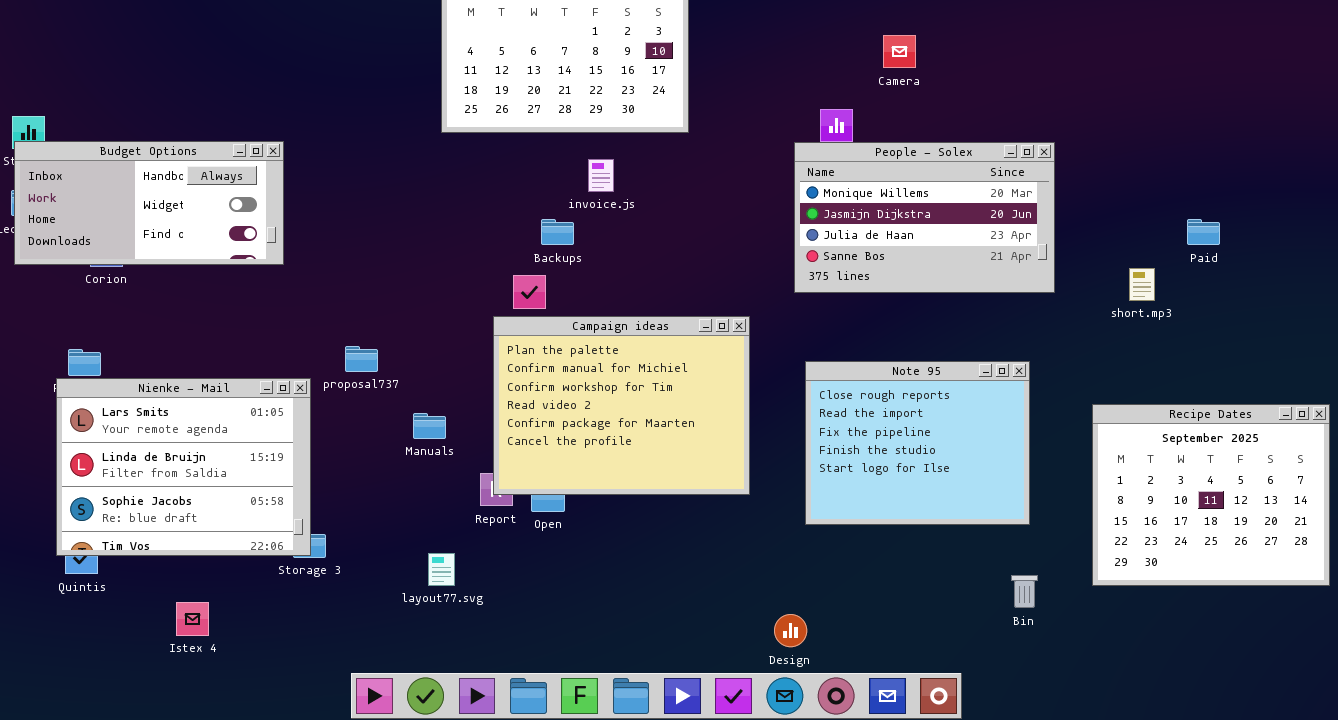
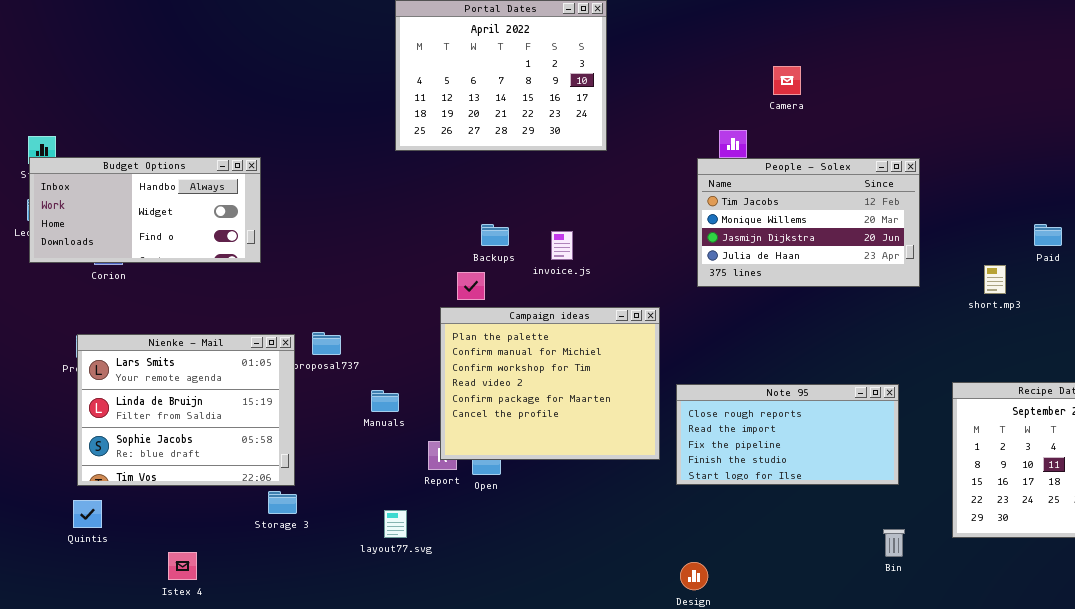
People - Solex: [794,142,1055,293] -> [697,158,920,287], scrolled up 1 row
invoice.js: [588,159,614,192] -> [551,231,573,260], moved
Note 95: [805,361,1030,525] -> [676,384,899,485], resized
Nienke - Mail: [56,378,311,556] -> [77,334,295,486], moved

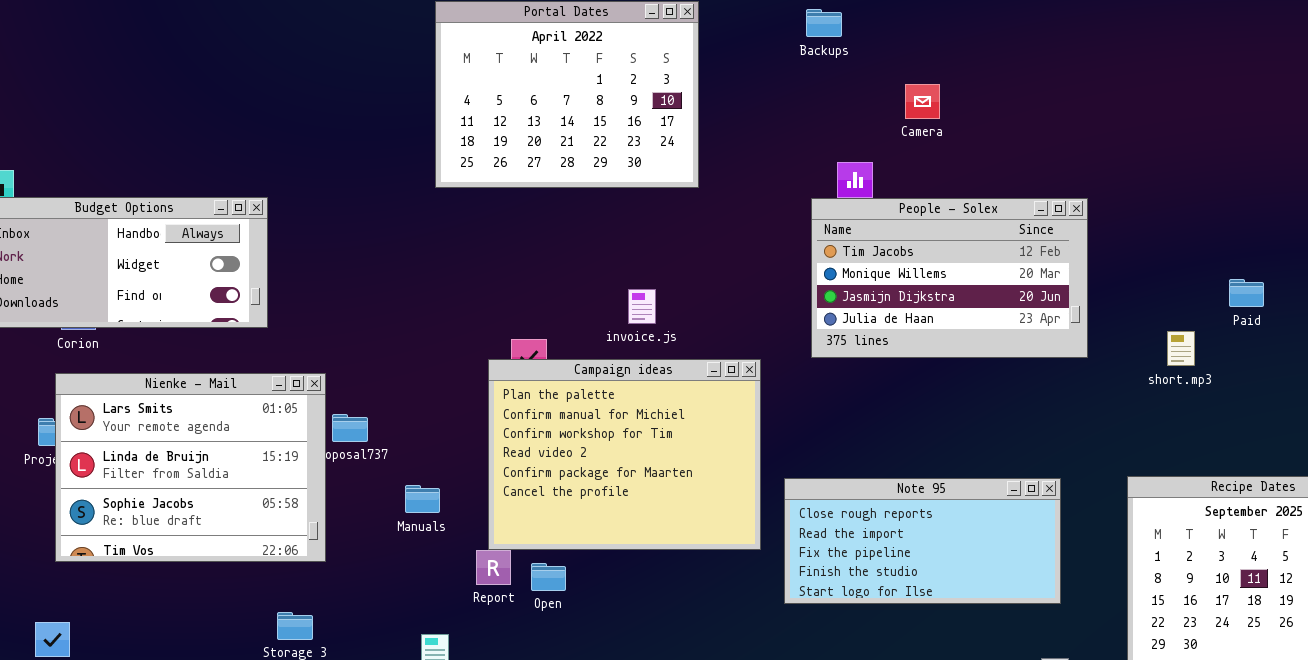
Backups: [481,224,509,246] -> [806,9,842,37], moved
Campaign ideas: [440,307,660,460] -> [488,359,761,550], moved
Nienke - Mail: [77,334,295,486] -> [55,373,326,562], moved

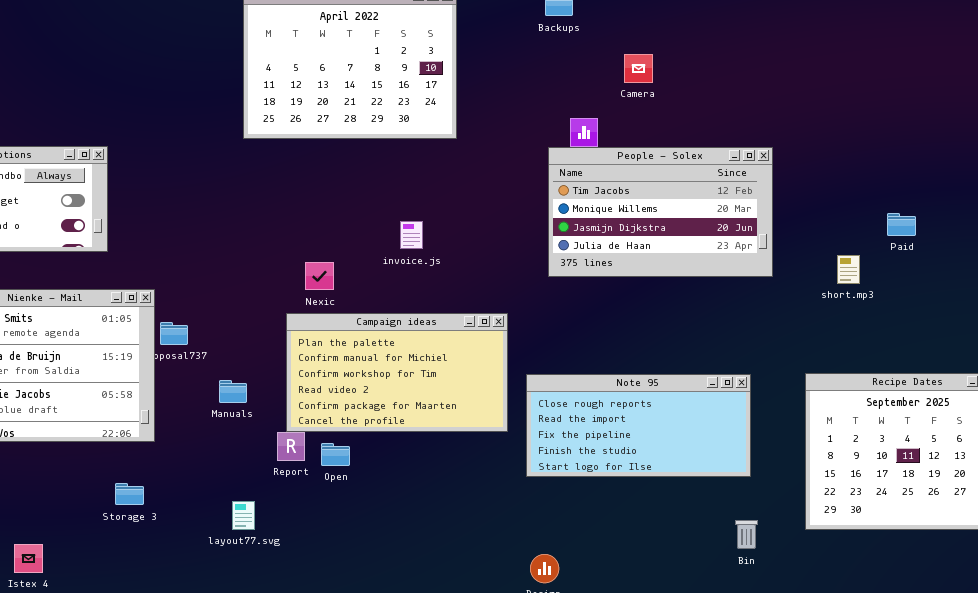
Campaign ideas: [488,359,761,550] -> [286,313,508,432], resized

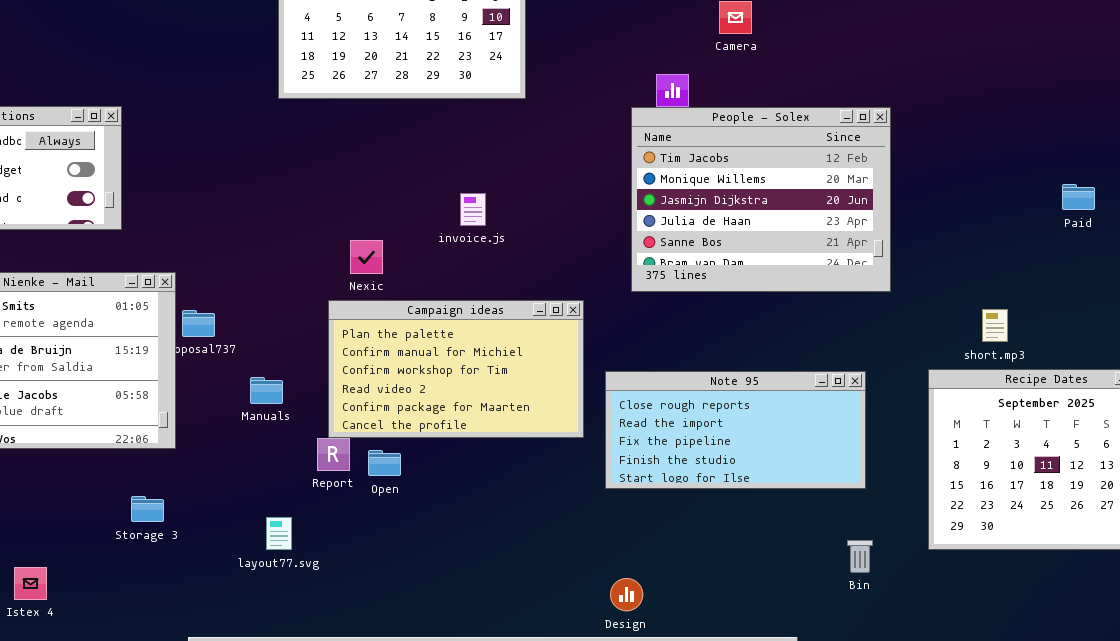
People - Solex: [548,147,773,277] -> [631,107,891,292], resized
Paid: [887,213,916,236] -> [1062,184,1095,210], moved
short.mp3: [837,255,860,284] -> [982,309,1008,342], moved

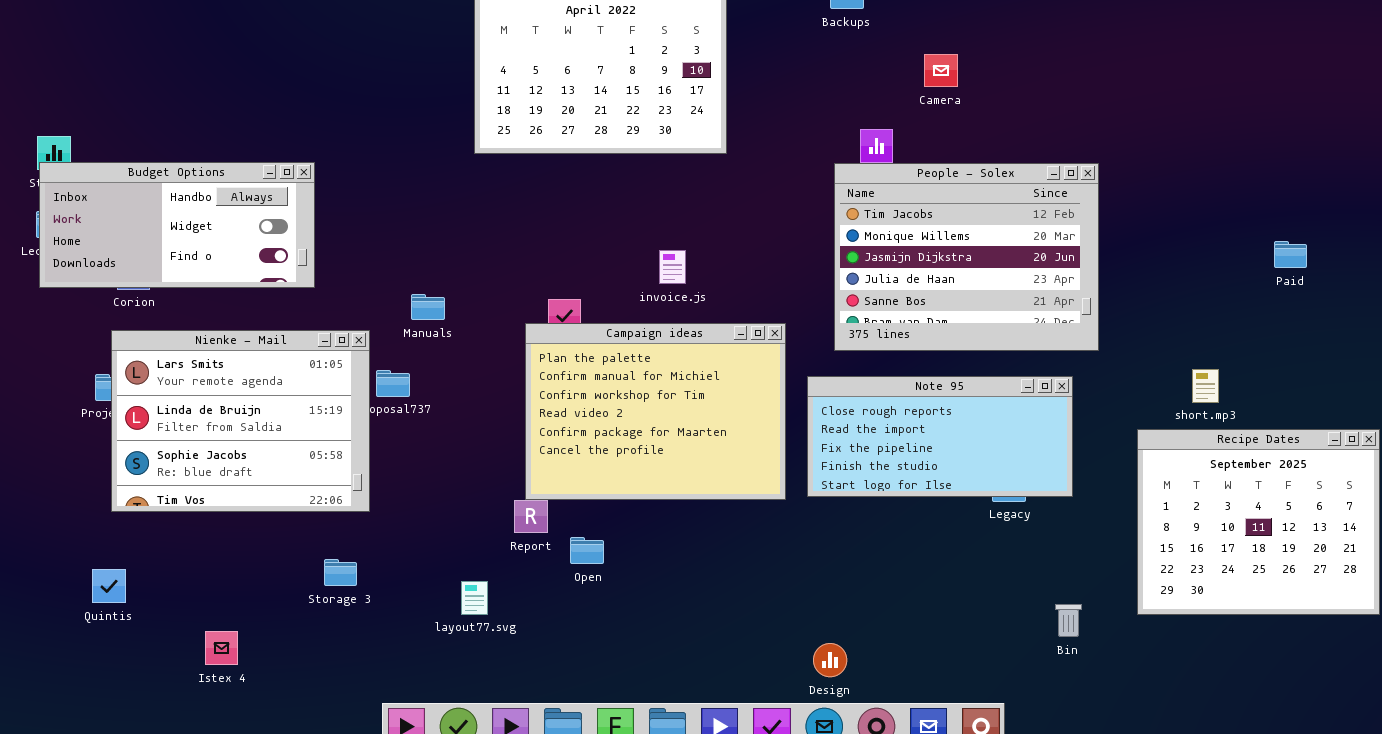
Campaign ideas: [328,300,584,438] -> [525,323,786,500], resized
Note 95: [605,371,866,489] -> [807,376,1073,497], moved
Manuals: [250,377,283,404] -> [411,294,445,320], moved
Open: [368,450,401,476] -> [570,537,604,564], moved

